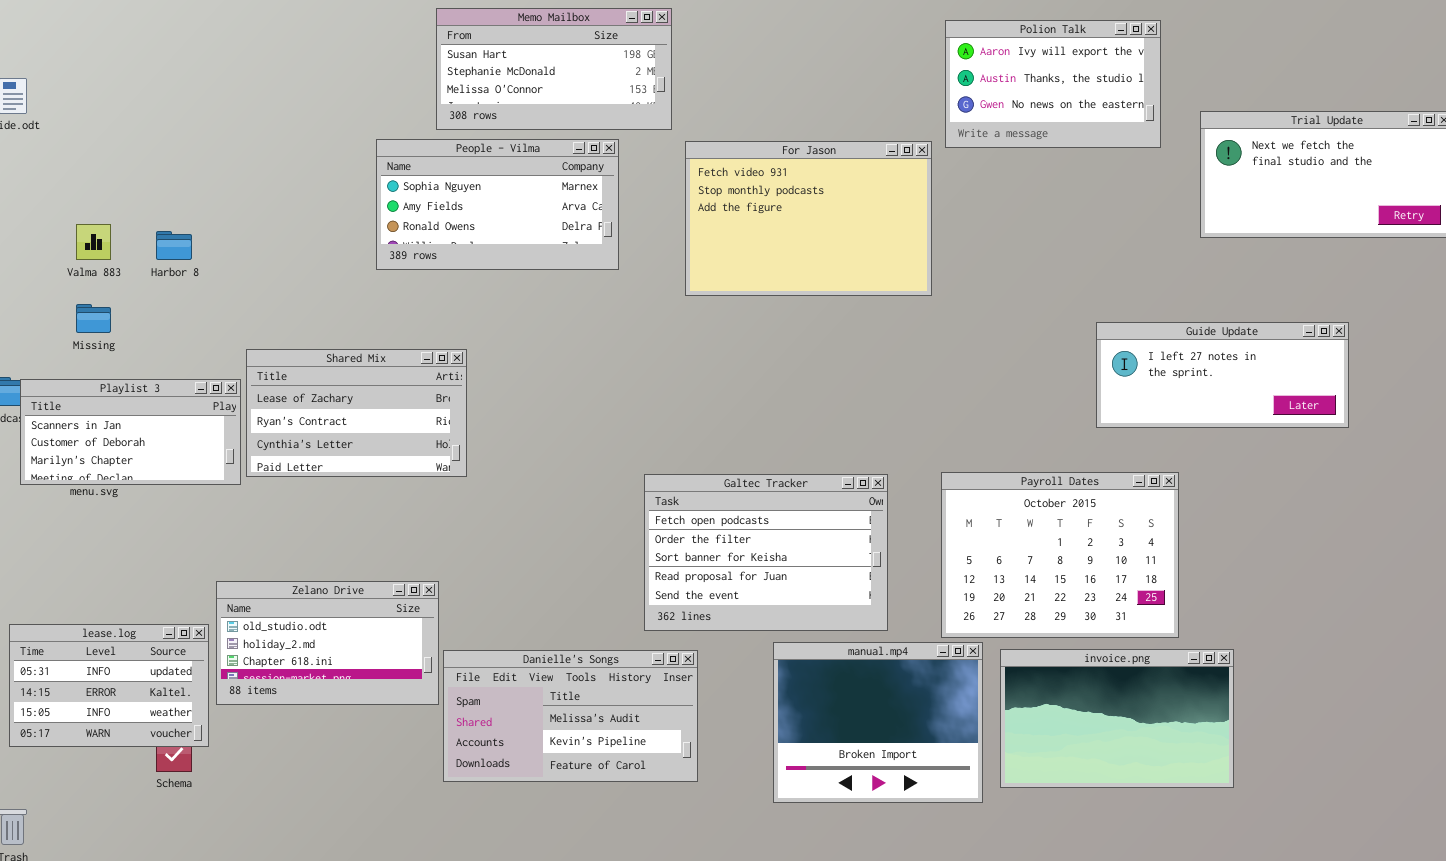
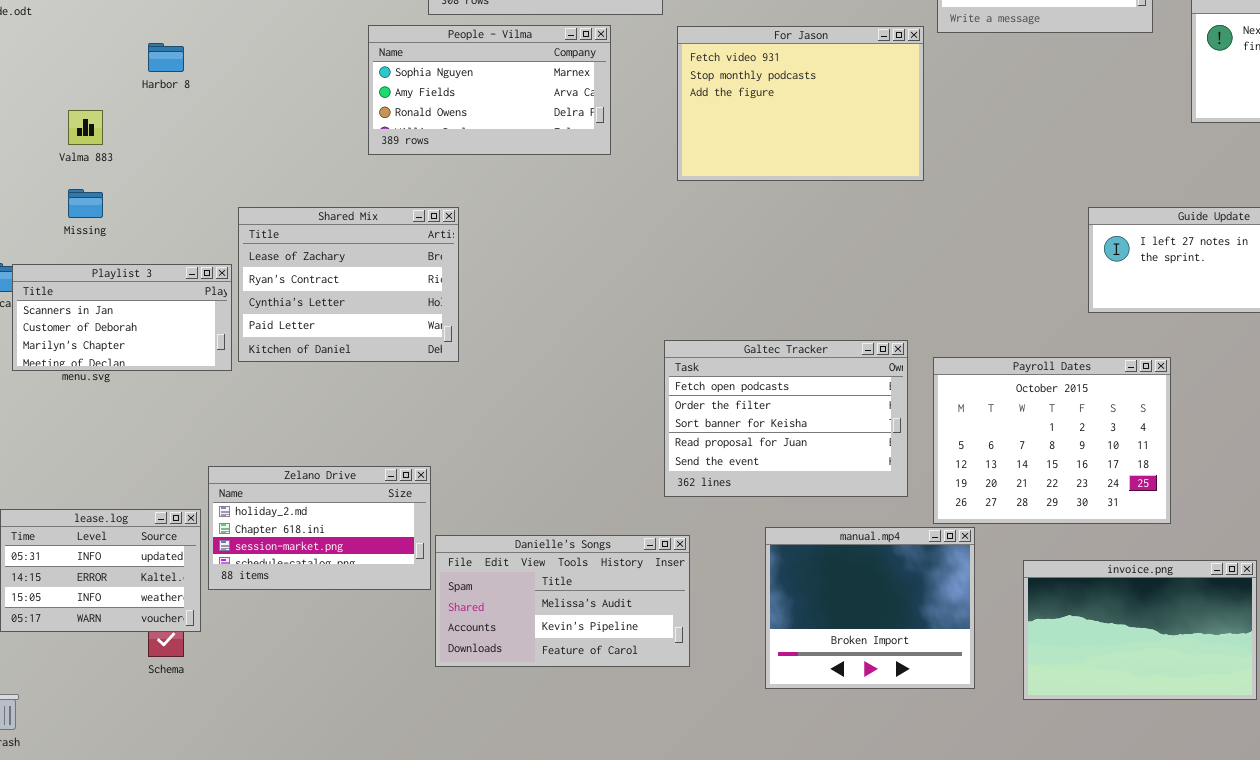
Harbor 8: [156,231,192,260] -> [148,43,184,72], moved
Shared Mix: [246,349,467,477] -> [238,207,459,362], resized
Galtec Tracker: [644,474,888,631] -> [664,340,908,497], moved
Zelano Drive: [216,581,439,705] -> [208,466,431,590], scrolled down 1 row
invoice.png: [1000,649,1234,788] -> [1023,560,1257,700], moved

